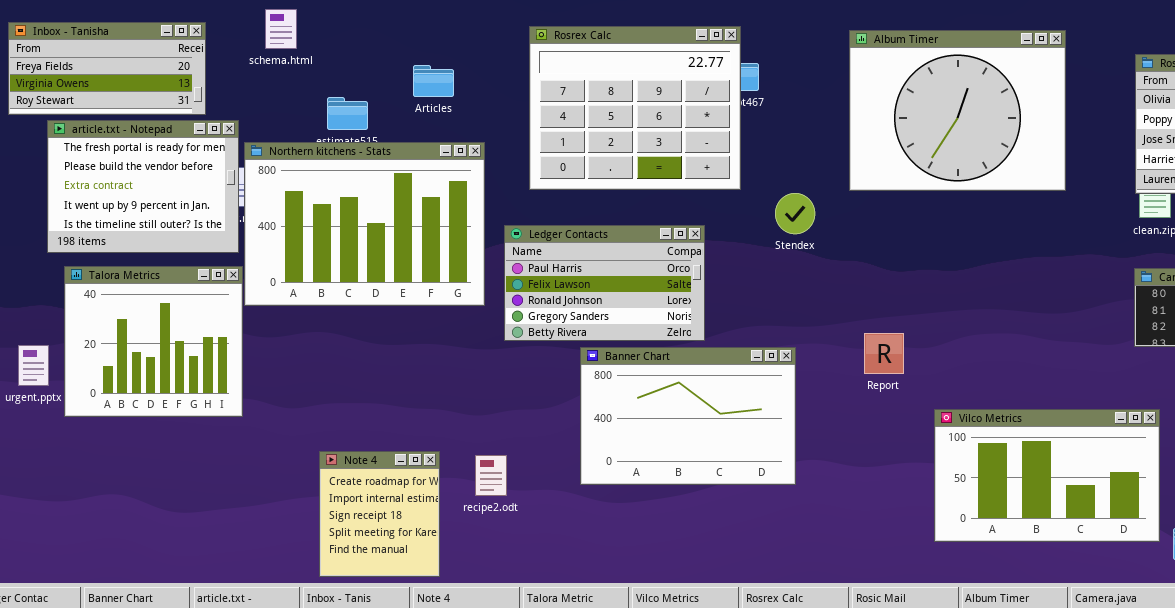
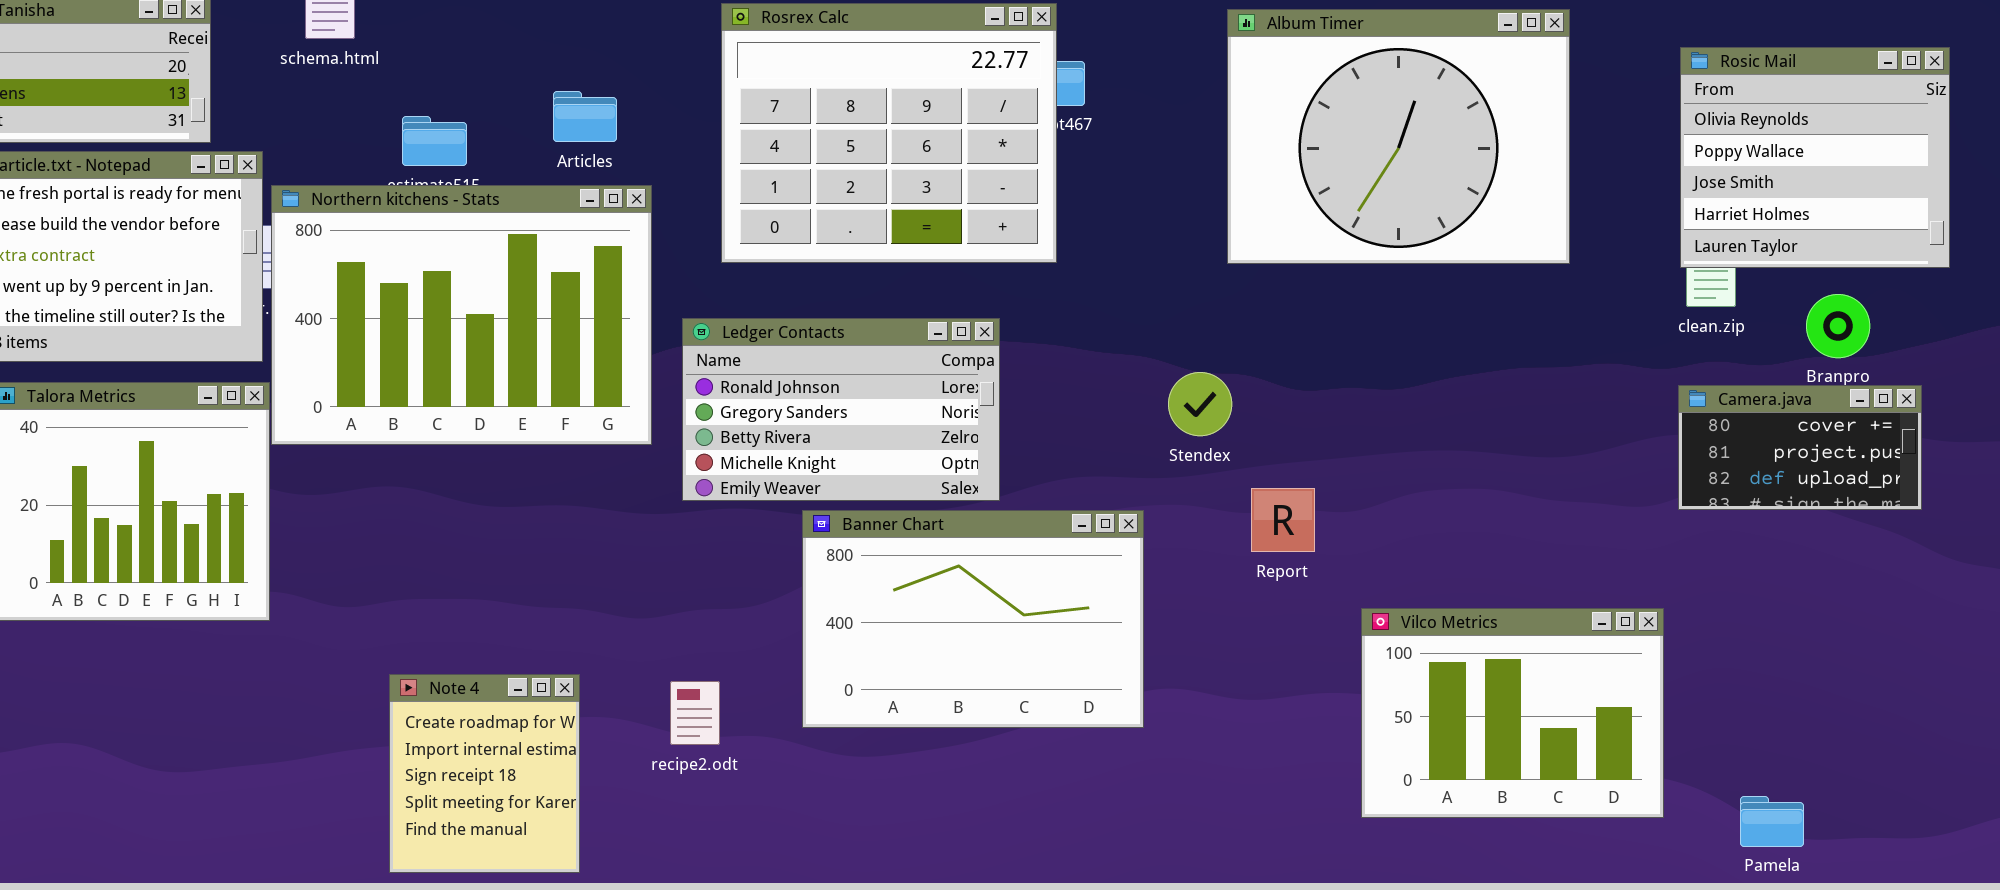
Articles: [413,65,454,97] -> [553,91,617,142], moved
Stendex: [775,193,815,234] -> [1168,372,1232,436], moved
Ledger Contacts: [504,225,705,341] -> [682,318,1000,501], scrolled down 2 rows
Vilco Metrics: [934,409,1160,542] -> [1361,608,1664,818], resized
recipe2.odt: [475,455,507,496] -> [670,681,720,745], moved

